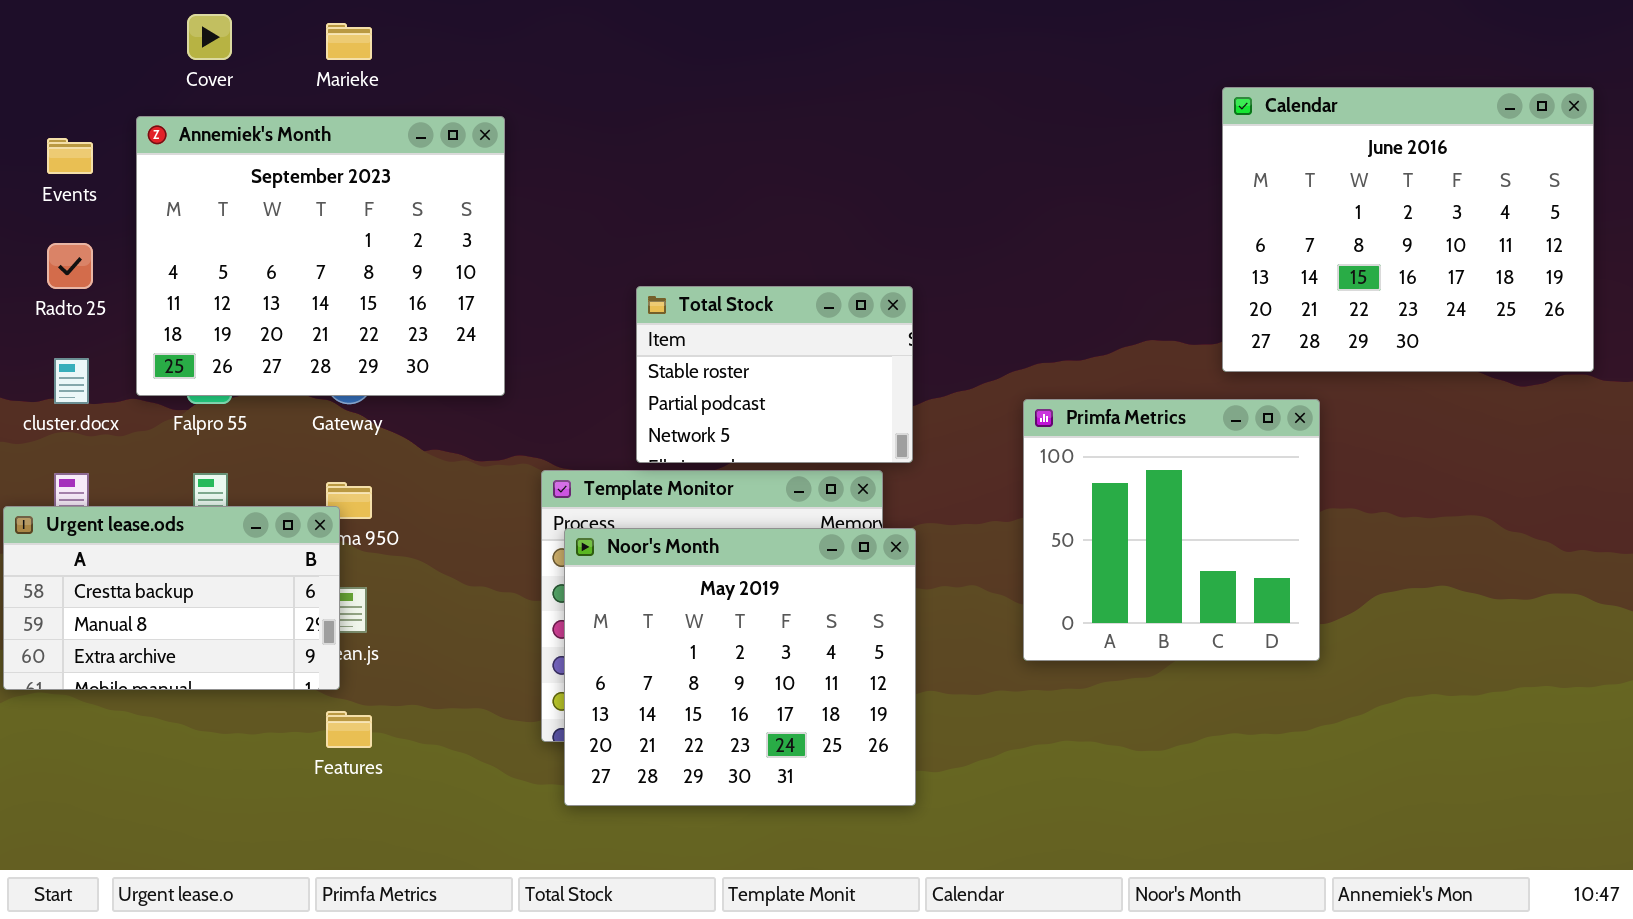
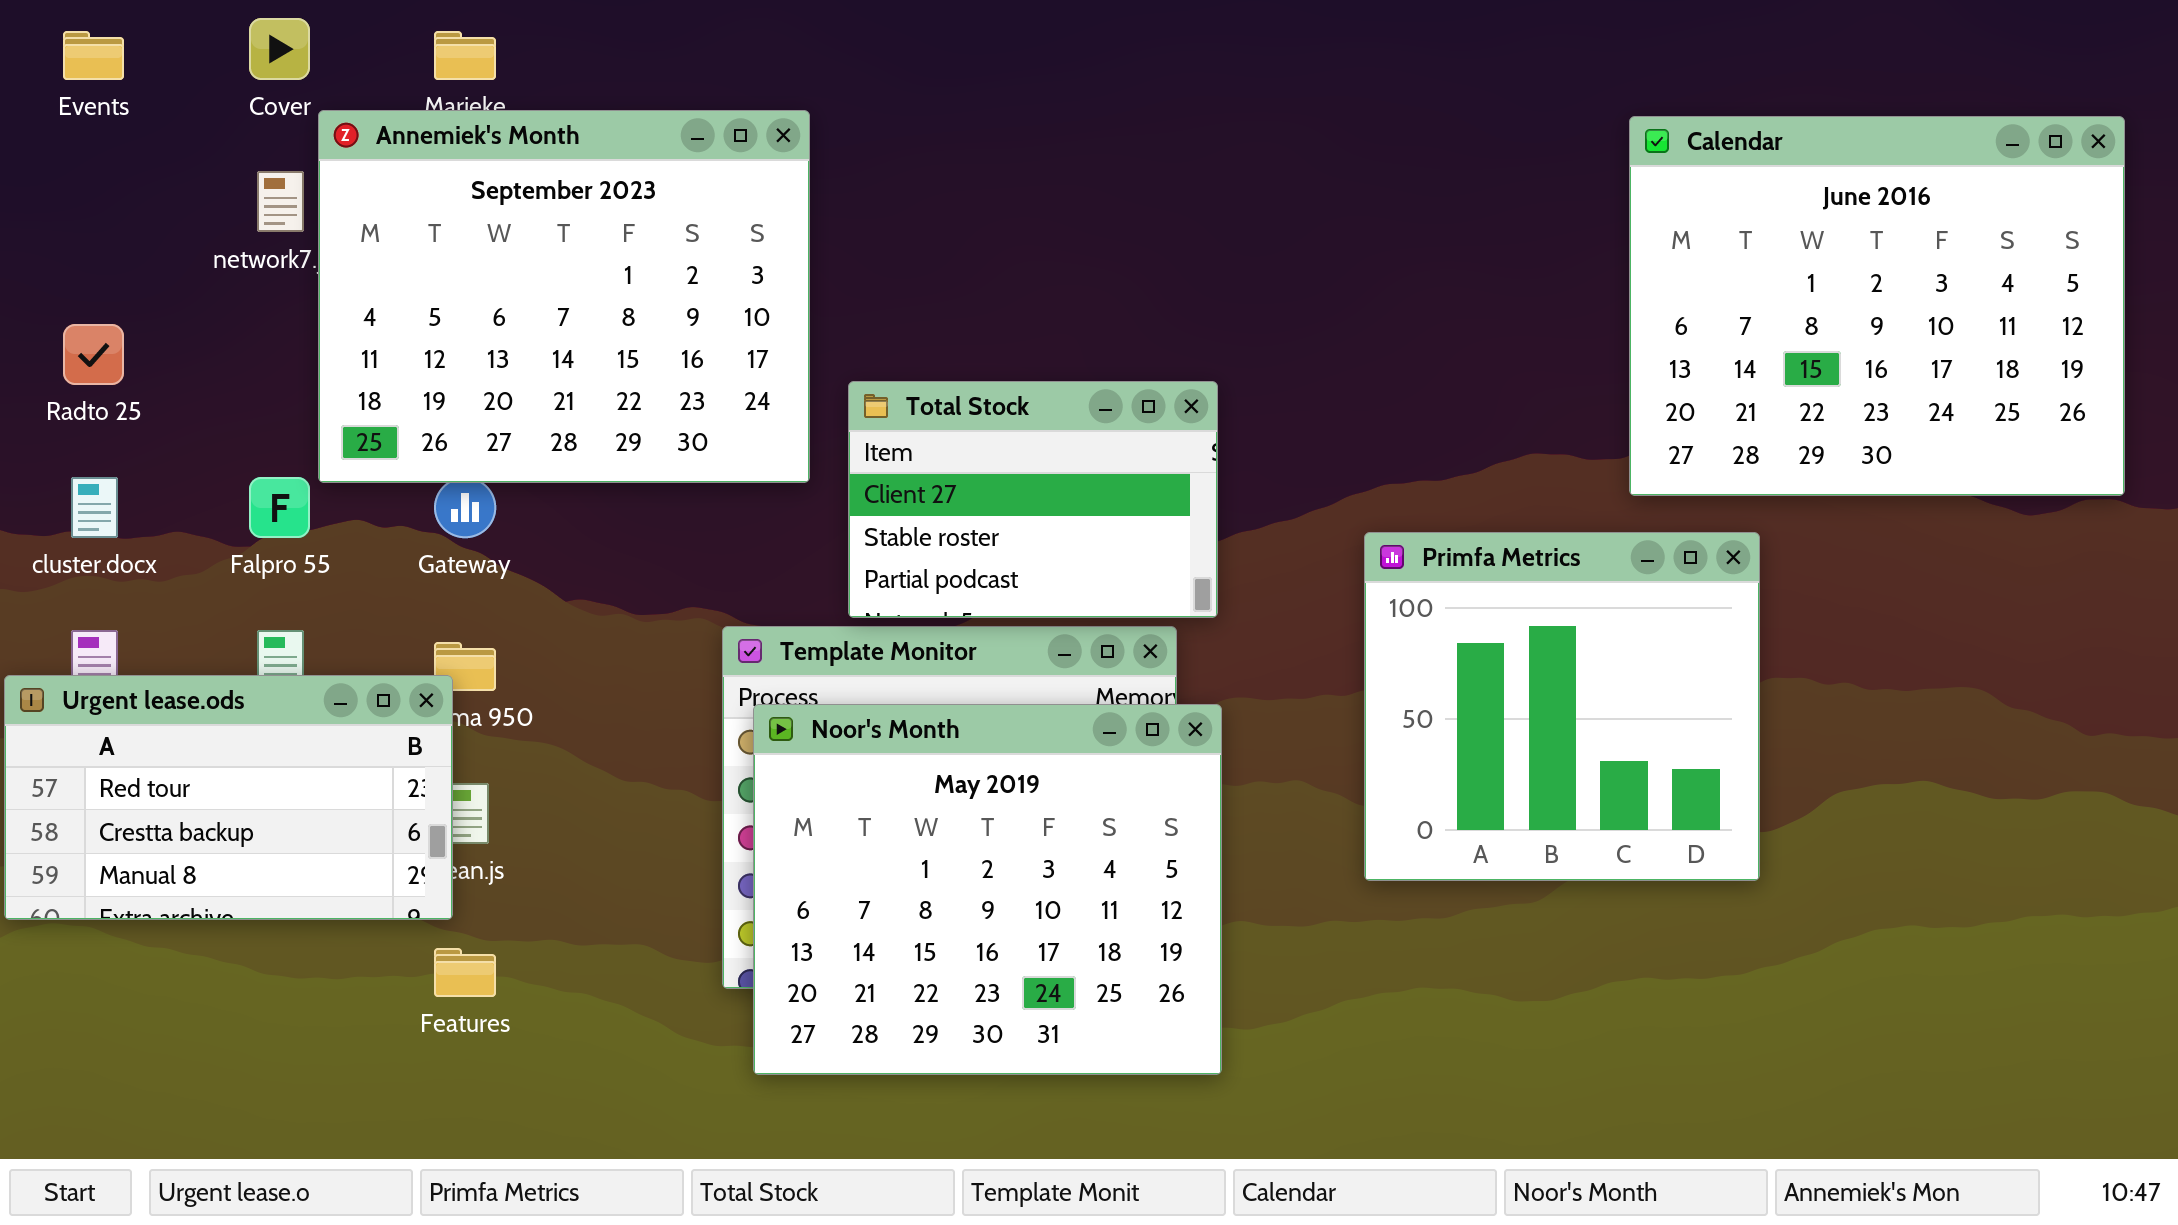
Annemiek's Month: [136,116,505,396] -> [318,110,810,483], moved
Events: [47,138,93,174] -> [63,31,124,80], moved
Total Stock: [636,286,913,463] -> [848,381,1218,618], scrolled up 1 row
Urgent lease.ods: [3,506,340,690] -> [4,675,453,920], scrolled up 1 row

